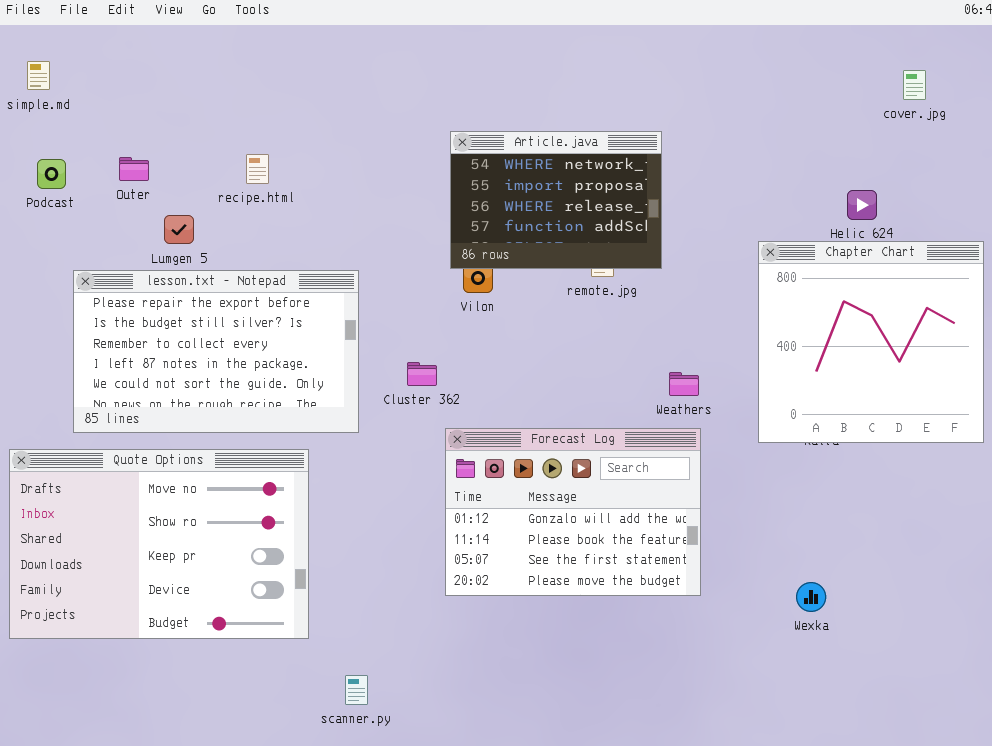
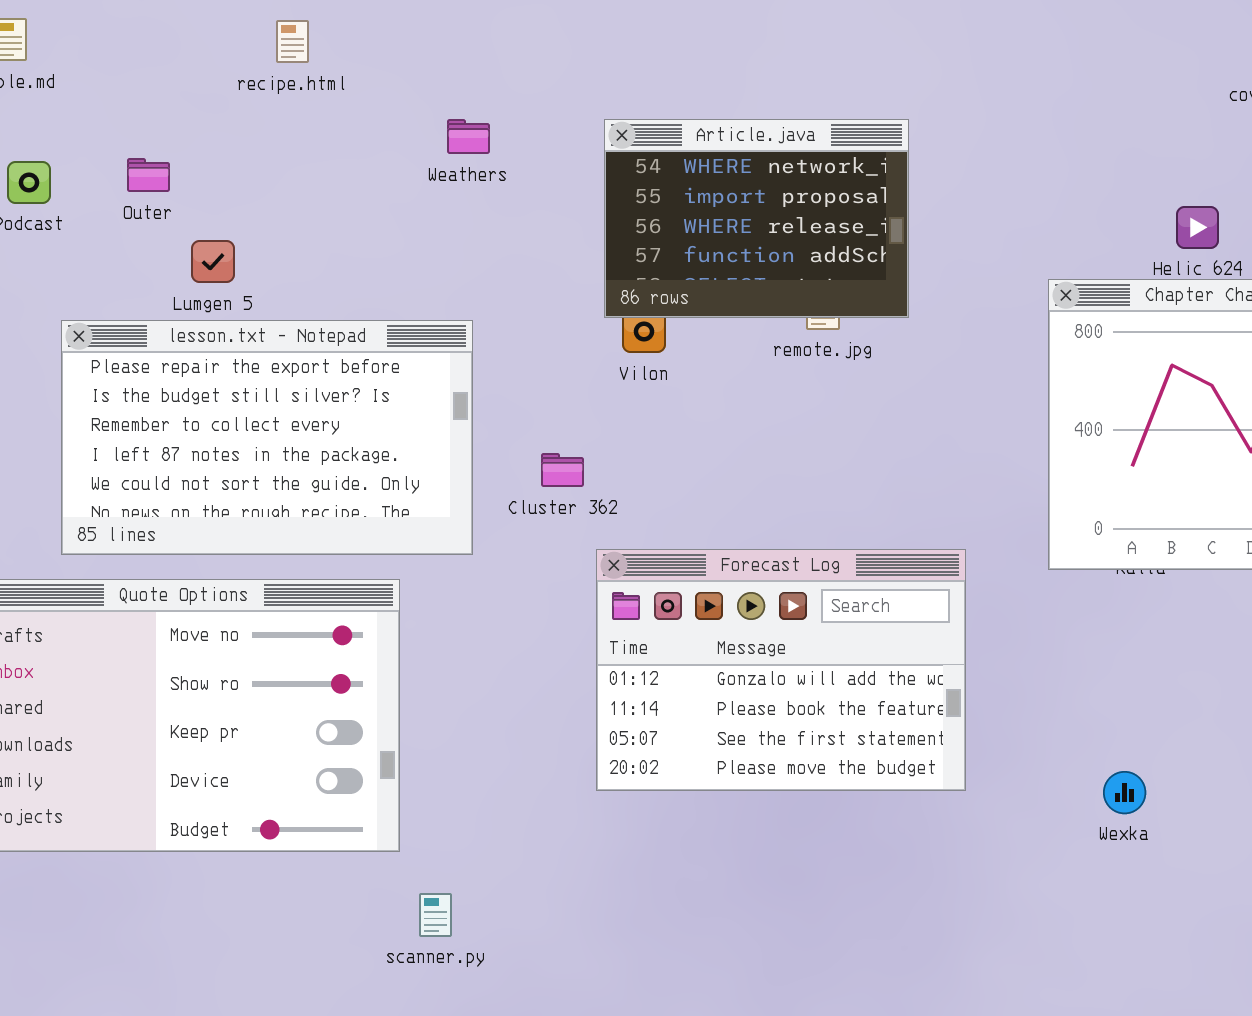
recipe.html: [246,154,269,184] -> [276,20,309,63], moved
Weathers: [669,372,699,396] -> [447,119,490,154], moved
scanner.py: [345,675,368,705] -> [419,893,452,937], moved

